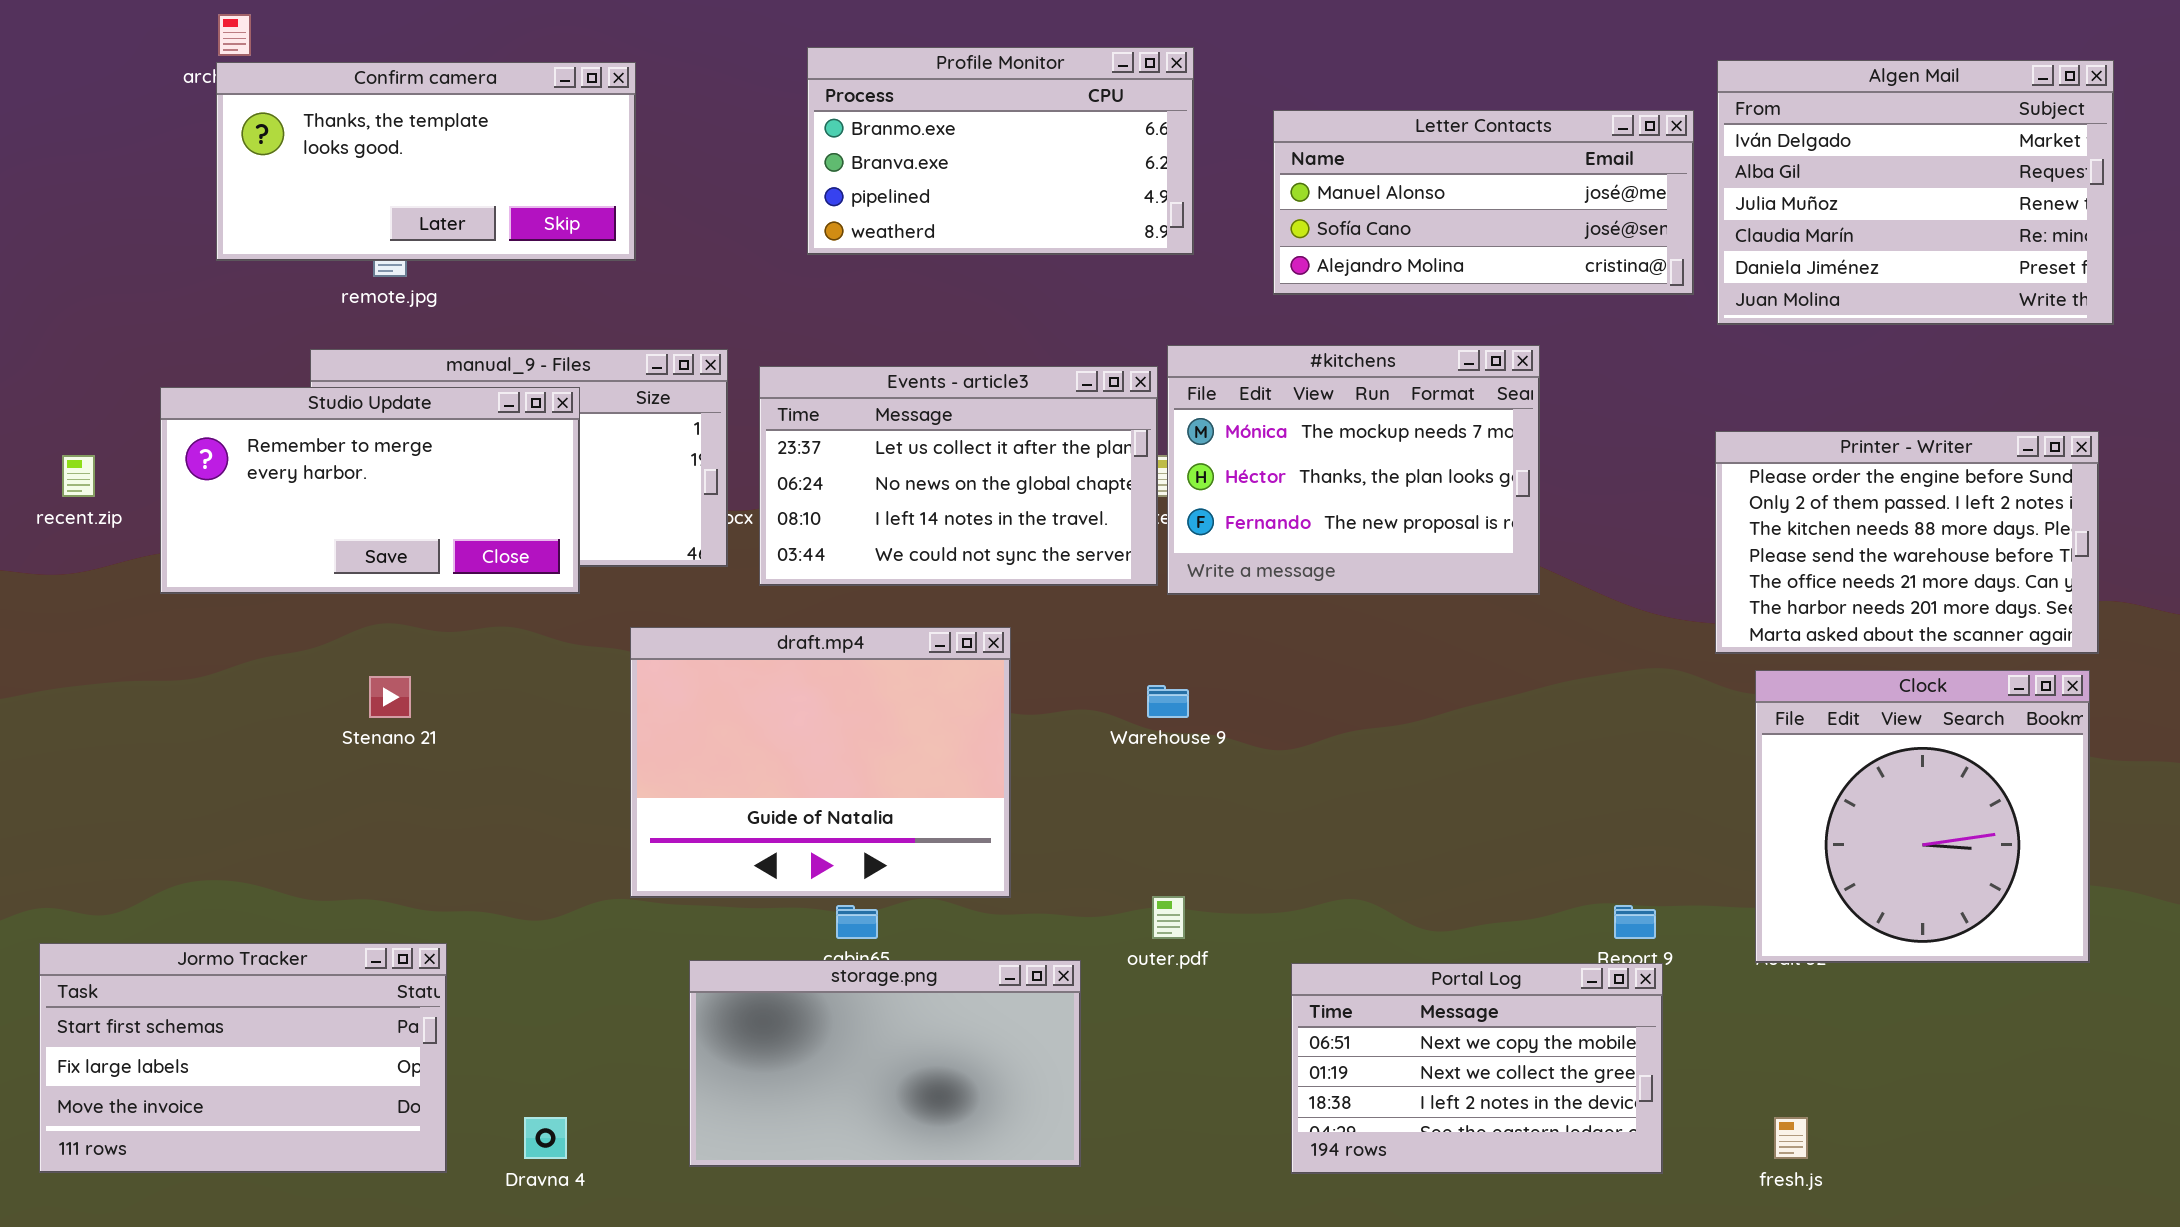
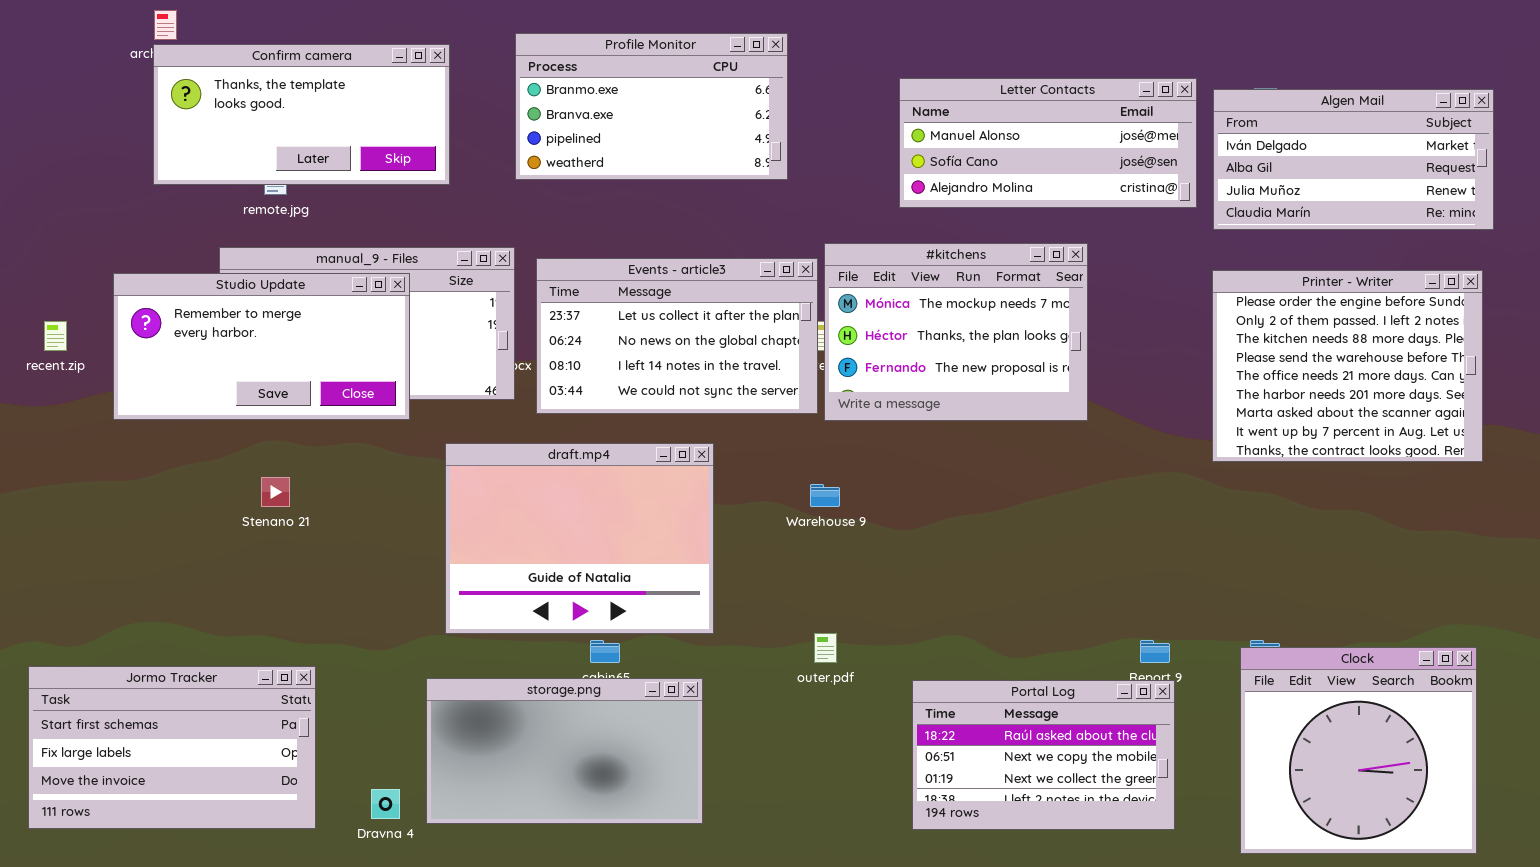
Profile Monitor: [807,47,1194,255] -> [515,33,788,180], moved
Algen Mail: [1717,60,2114,325] -> [1213,89,1494,230], resized
Printer - Writer: [1715,431,2099,654] -> [1212,270,1483,462], resized
Clock: [1755,670,2090,963] -> [1240,647,1477,854], moved
storage.png: [689,960,1081,1167] -> [426,678,703,824], moved
Portal Log: [1291,963,1663,1174] -> [912,680,1175,830], scrolled up 1 row

